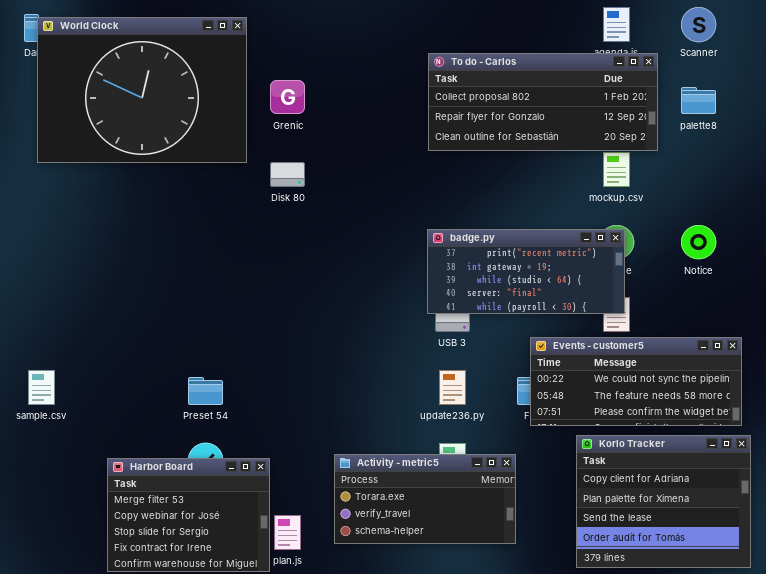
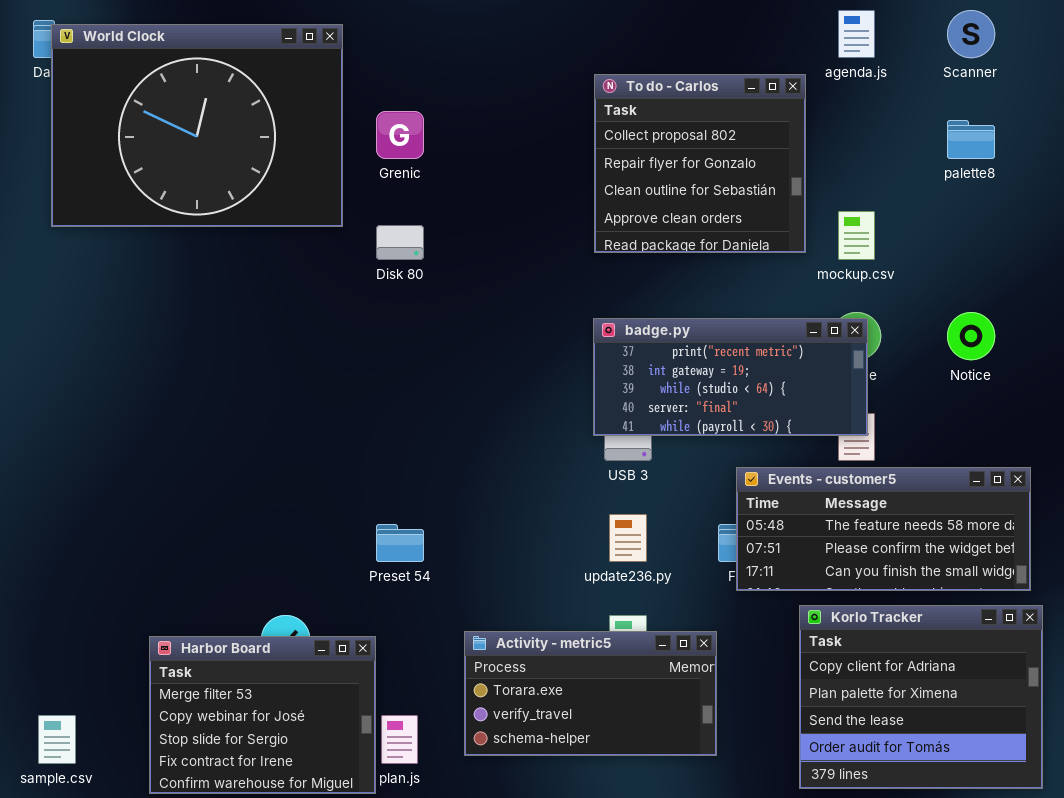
To do - Carlos: [428,53,658,151] -> [594,74,806,253], resized
Events - customer5: [530,337,742,426] -> [736,467,1031,591], scrolled down 1 row
sample.csv: [28,370,55,405] -> [38,715,76,764], moved
Preset 54: [188,377,223,405] -> [376,524,424,562], moved

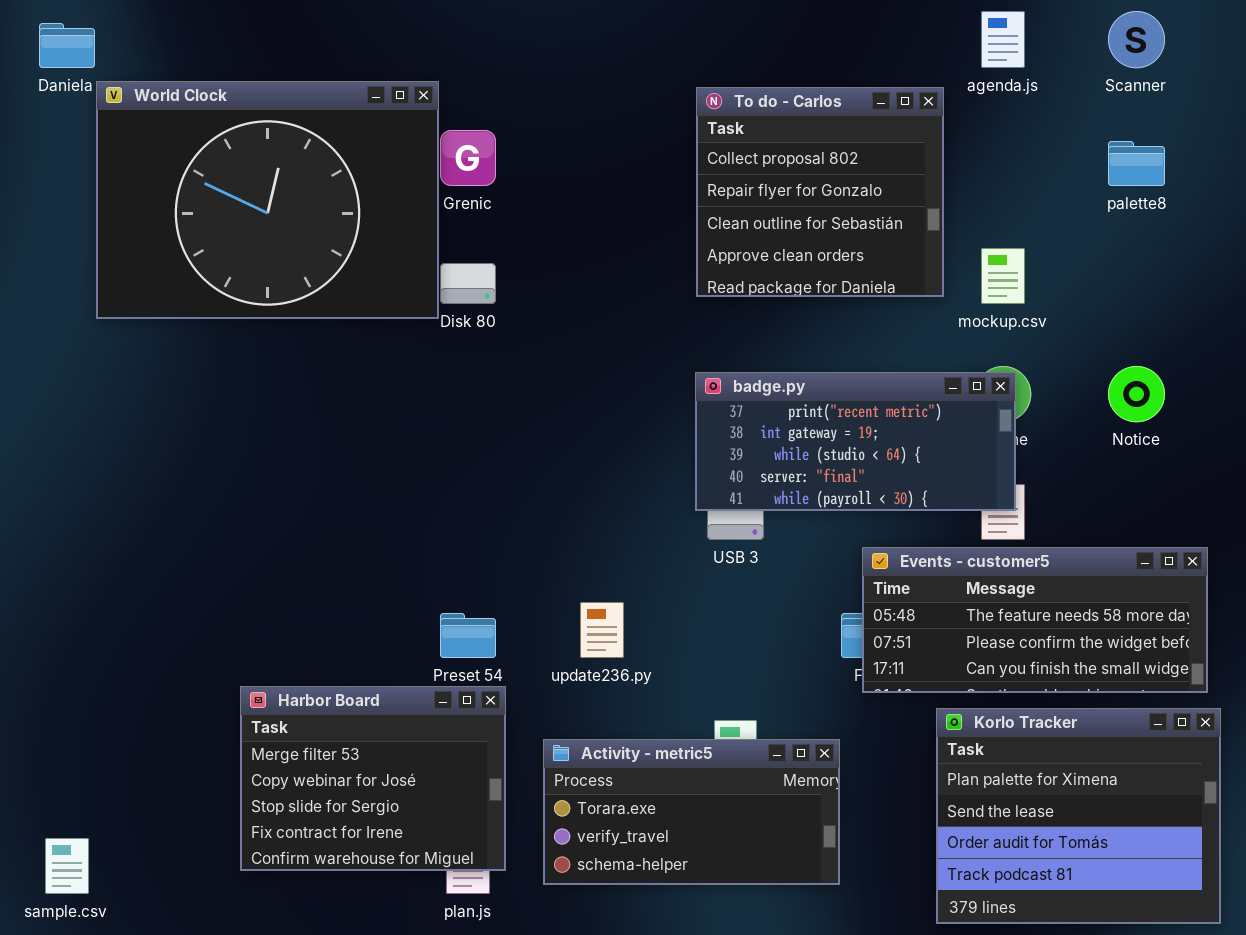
World Clock: [51,24,343,227] -> [96,81,439,319], moved
update236.py: [609,514,647,562] -> [580,602,624,658], moved
Korlo Tracker: [799,605,1043,789] -> [936,708,1221,924], scrolled down 1 row
Harbor Board: [149,636,376,794] -> [240,686,506,871], moved

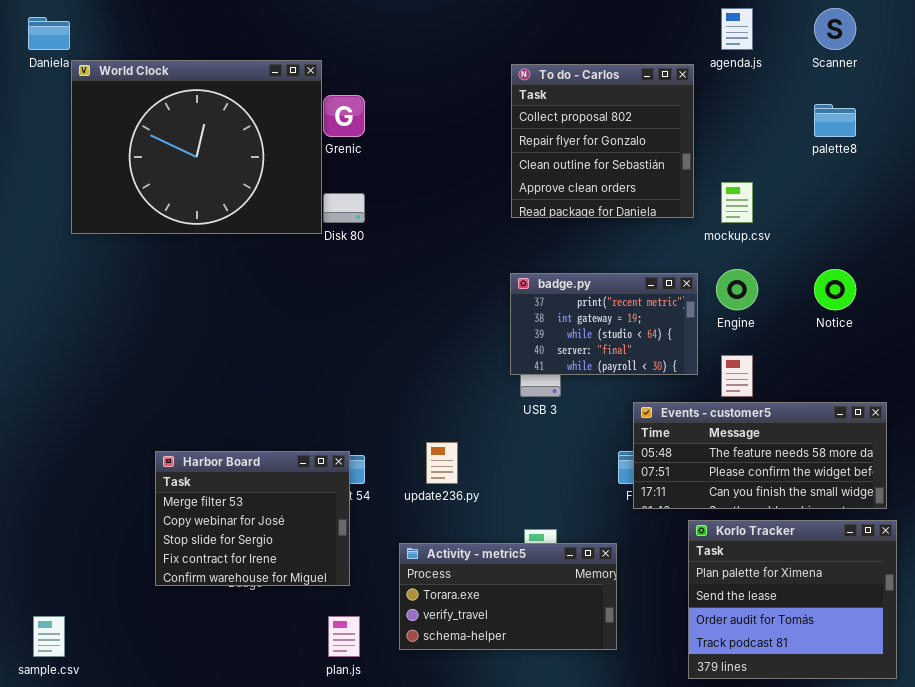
badge.py: [695,372,1016,511] -> [510,273,698,375], resized
Harbor Board: [240,686,506,871] -> [155,451,350,586], moved

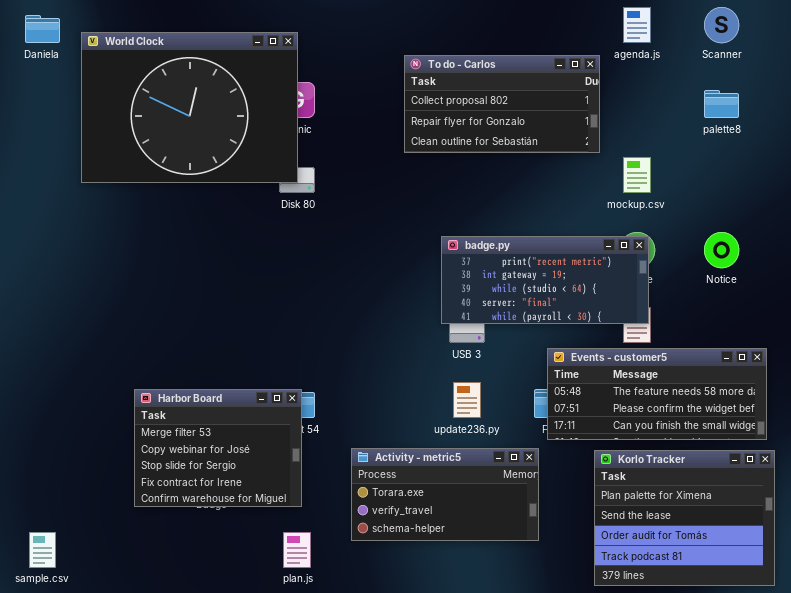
World Clock: [71,60,322,234] -> [81,32,298,183], moved
To do - Carlos: [511,64,694,218] -> [404,55,600,153], resized
badge.py: [510,273,698,375] -> [441,236,649,324], resized
update236.py: [426,442,458,484] -> [453,382,481,418], moved
Activity - metric5: [399,543,617,650] -> [351,448,539,541], moved

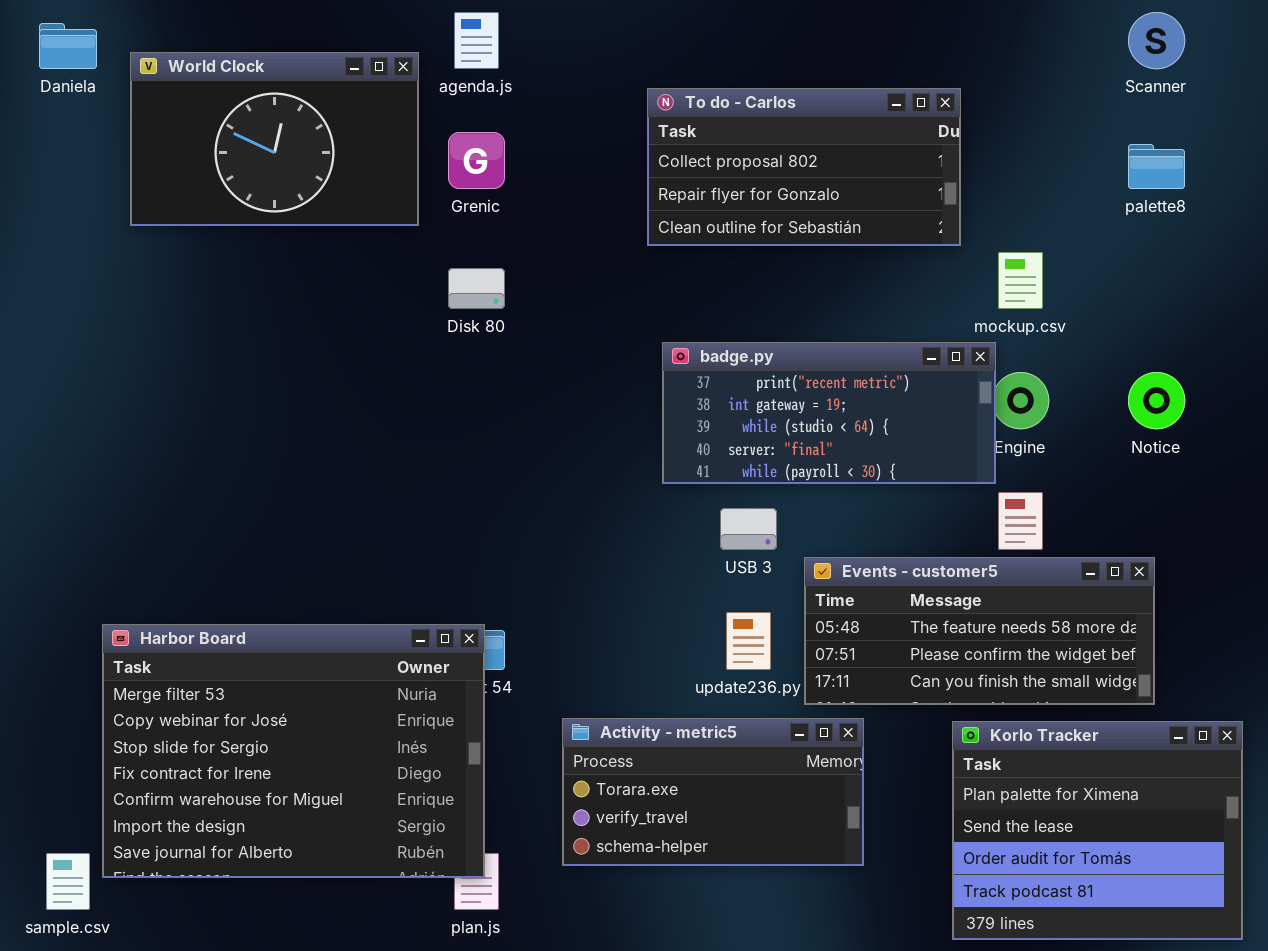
agenda.js: [623,7,651,43] -> [454,12,499,69], moved
World Clock: [81,32,298,183] -> [130,52,419,226], resized
badge.py: [441,236,649,324] -> [662,342,996,484], moved
Events - customer5: [547,348,767,440] -> [804,557,1155,705], moved
Harbor Board: [134,389,302,507] -> [102,624,485,878], resized

